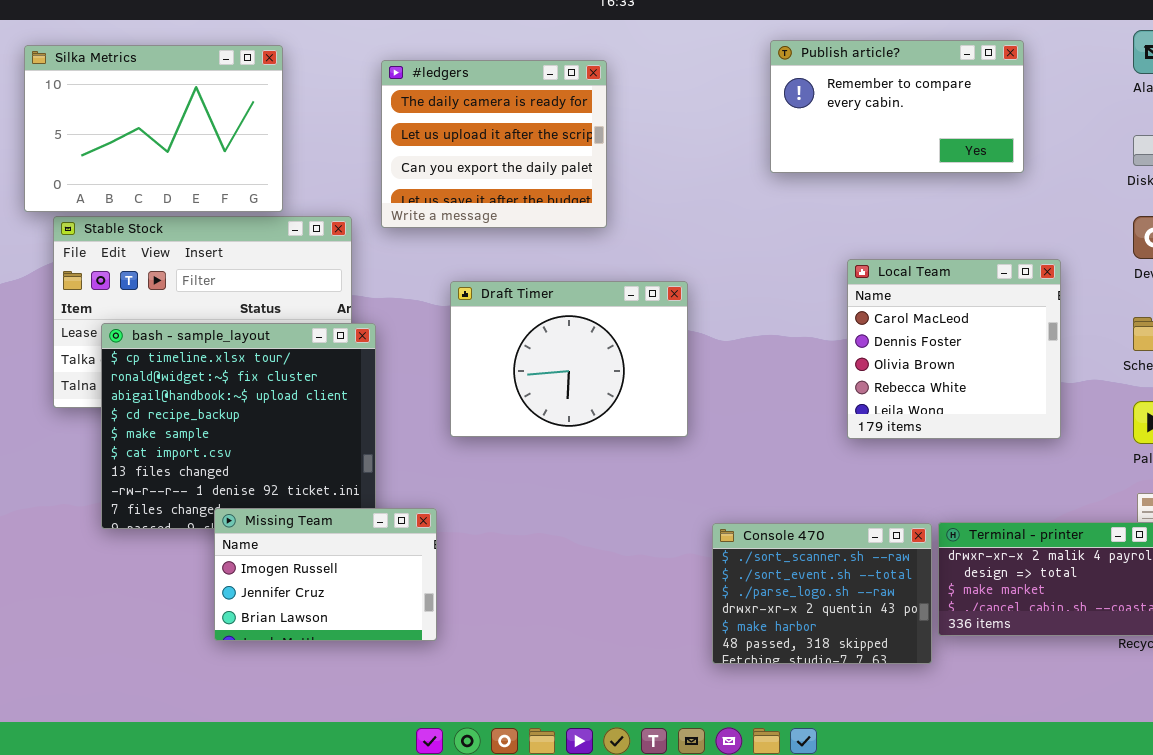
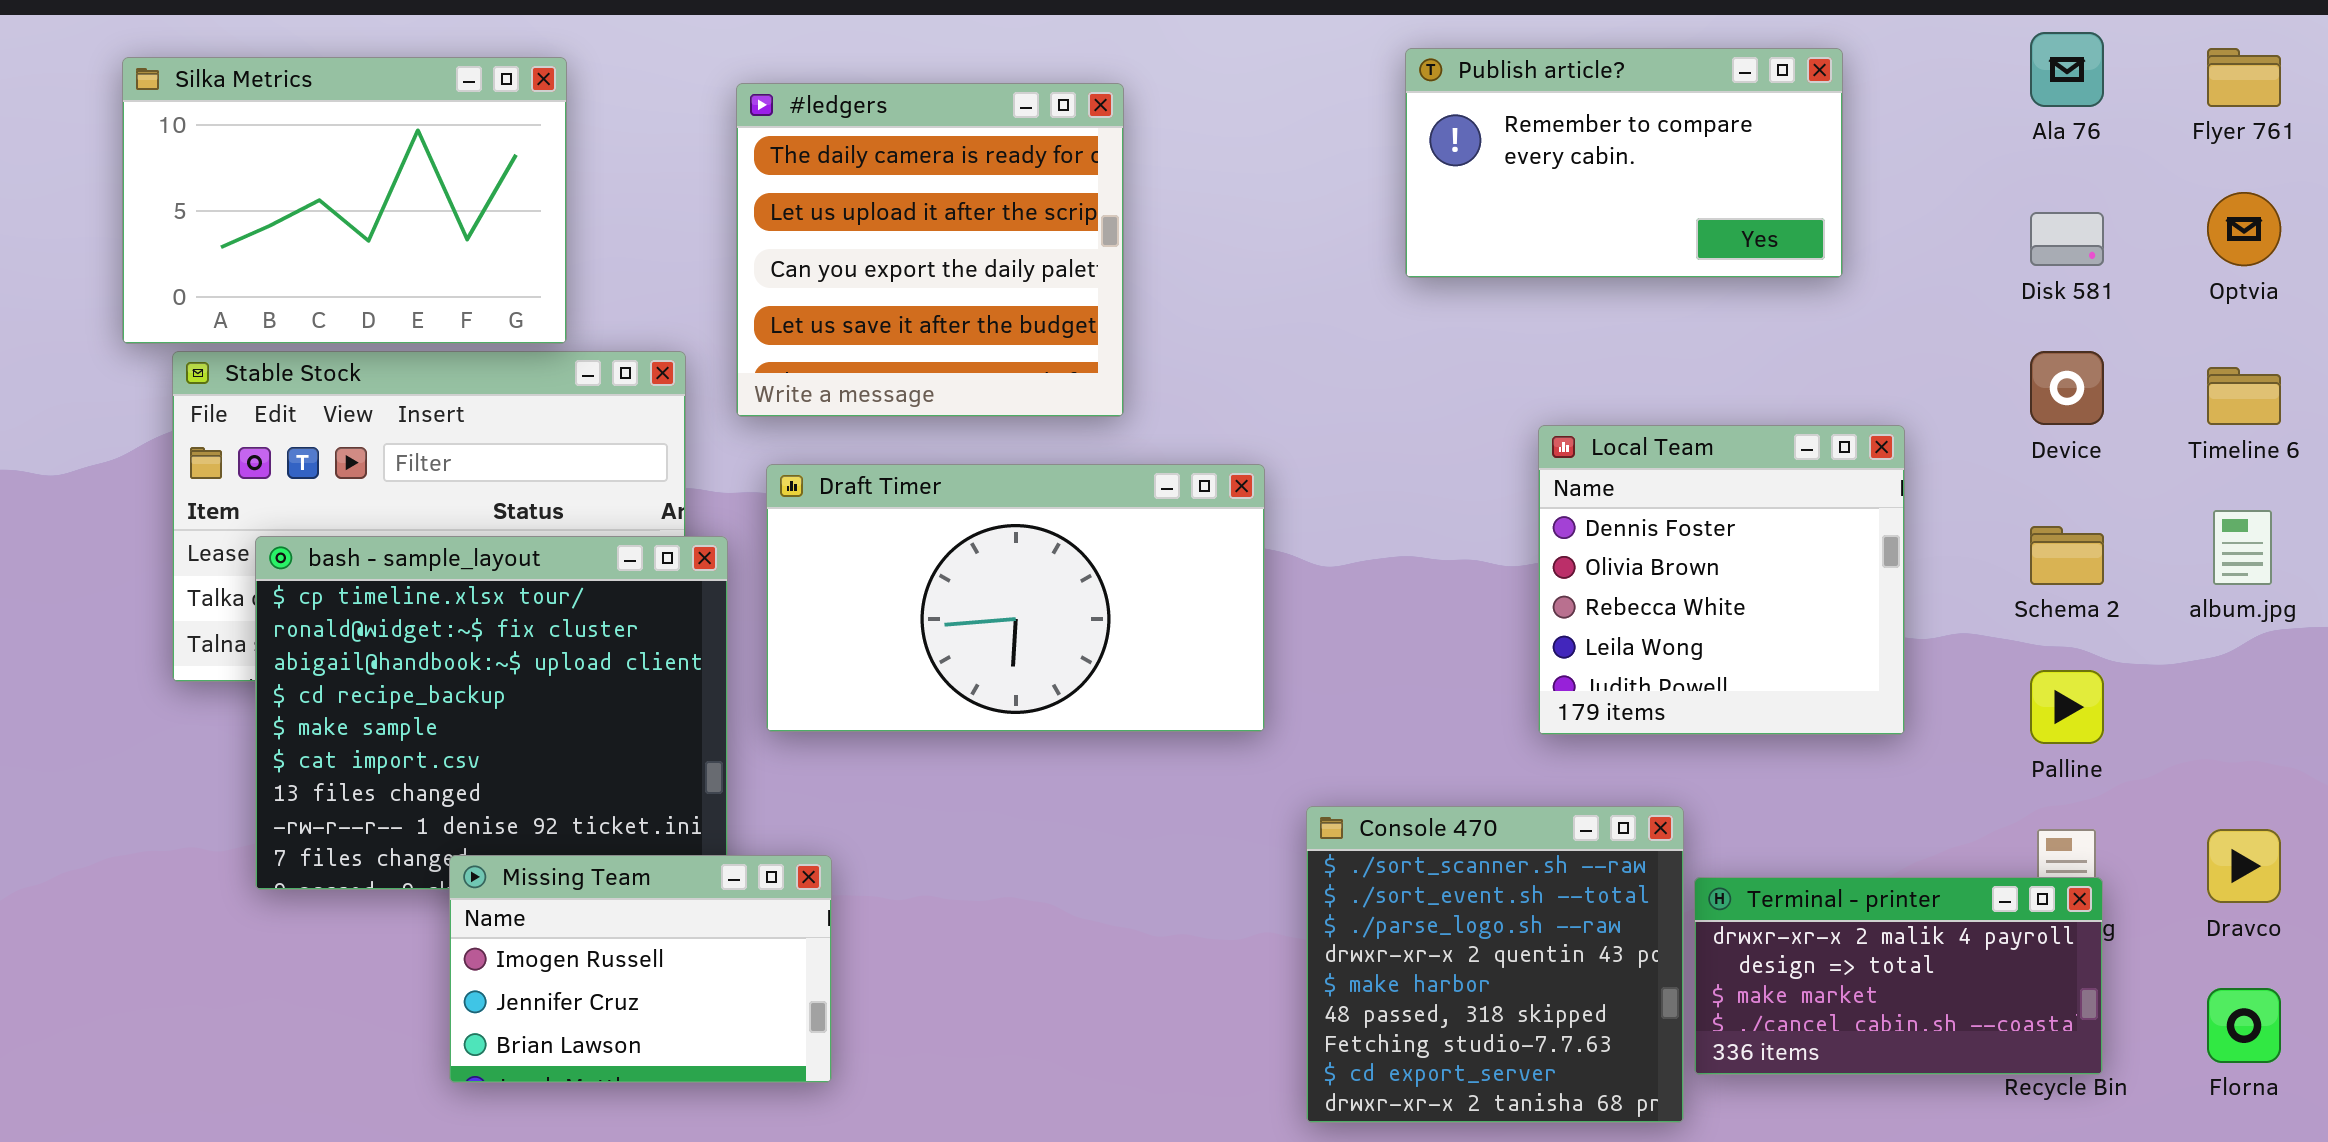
#ledgers: [381,60,607,228] -> [736,83,1124,417], resized
Local Team: [847,259,1061,439] -> [1538,425,1905,735], scrolled down 1 row
Draft Timer: [450,281,688,437] -> [766,464,1265,732], resized
Console 470: [712,523,932,664] -> [1306,806,1684,1123], resized

